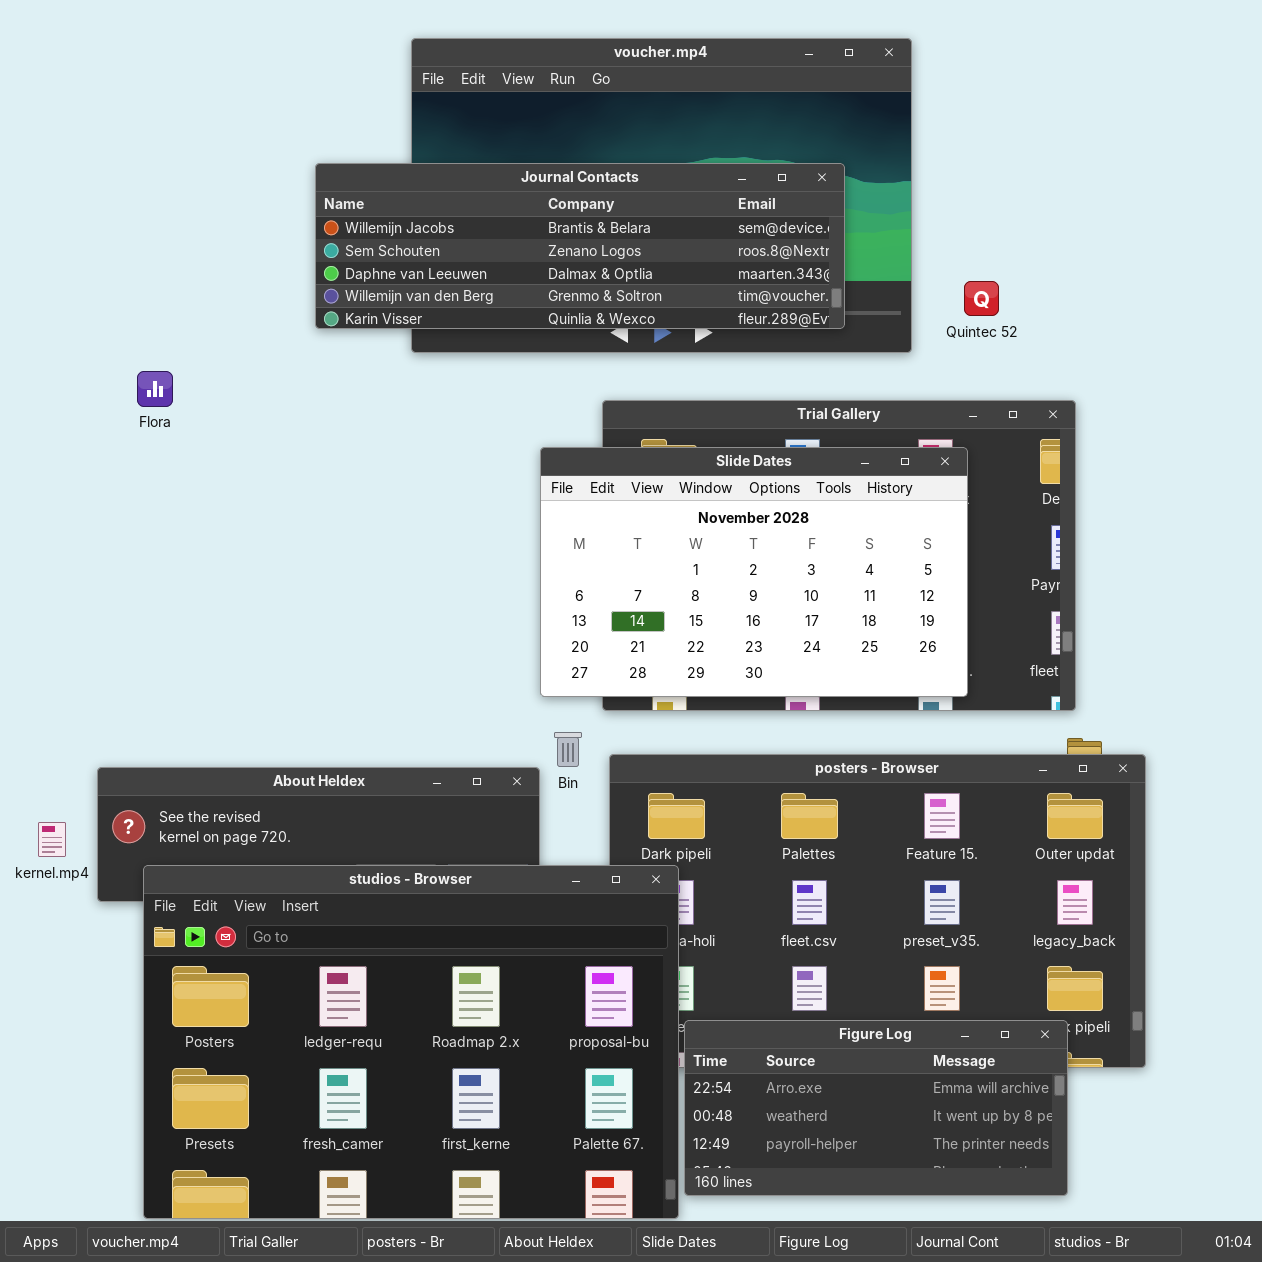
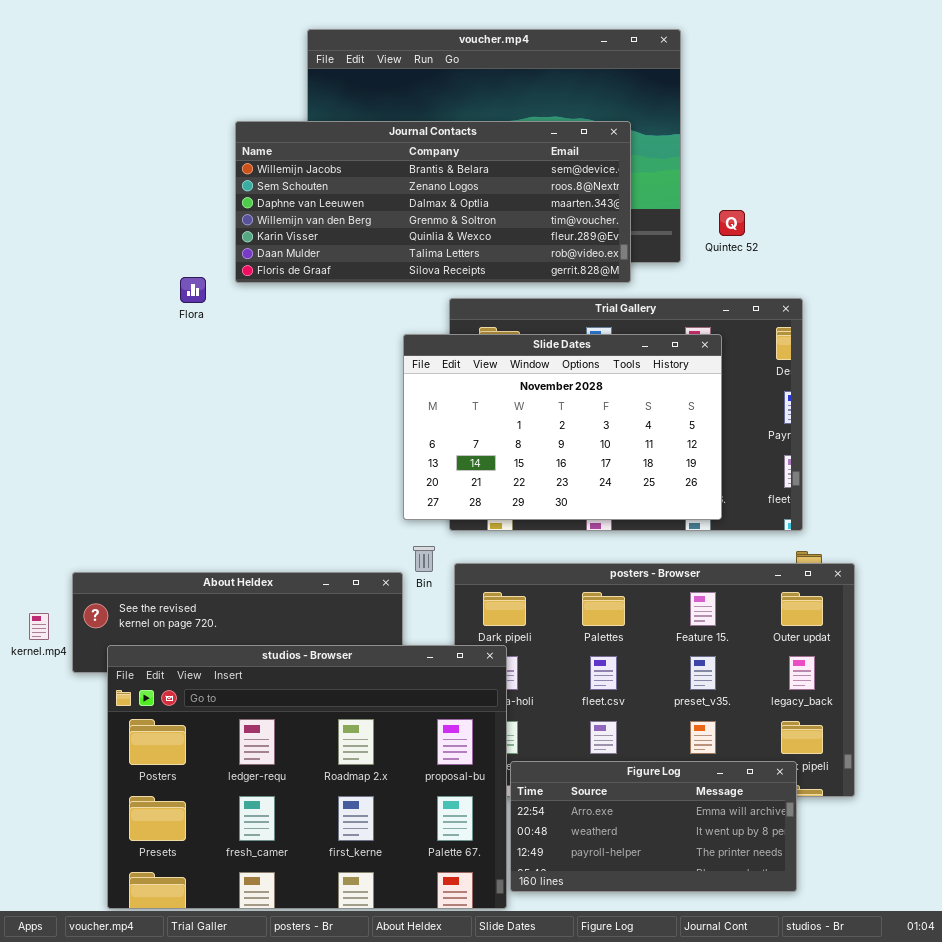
Journal Contacts: [315,163,845,329] -> [235,121,631,283], resized
Flora: [137,371,173,407] -> [180,277,206,303], moved

